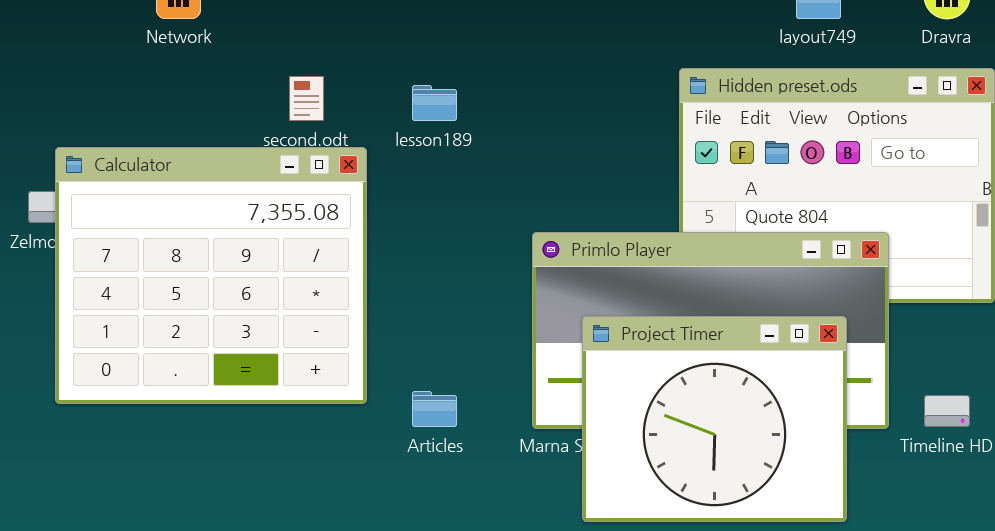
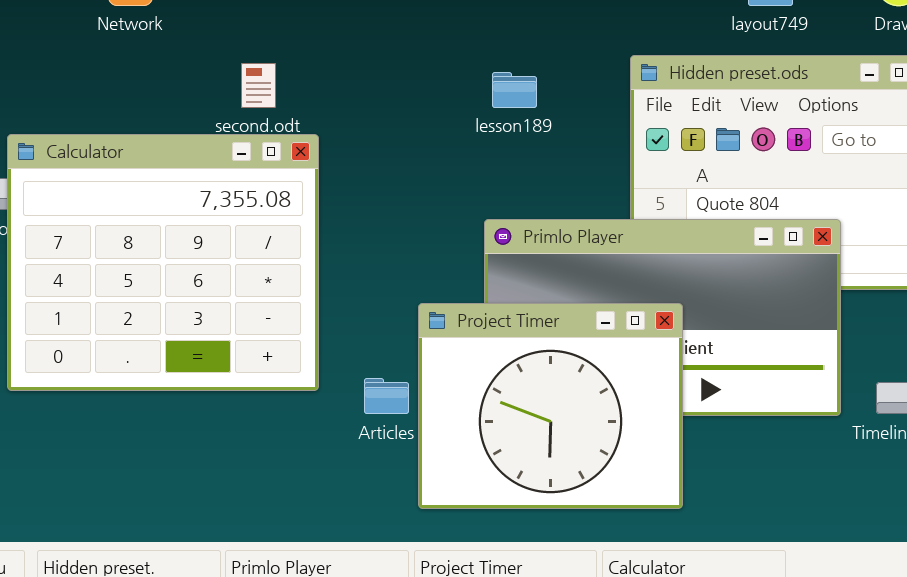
lesson189: [412,85,457,121] -> [492,72,537,108], moved
Project Timer: [582,316,847,522] -> [418,303,683,509], moved

